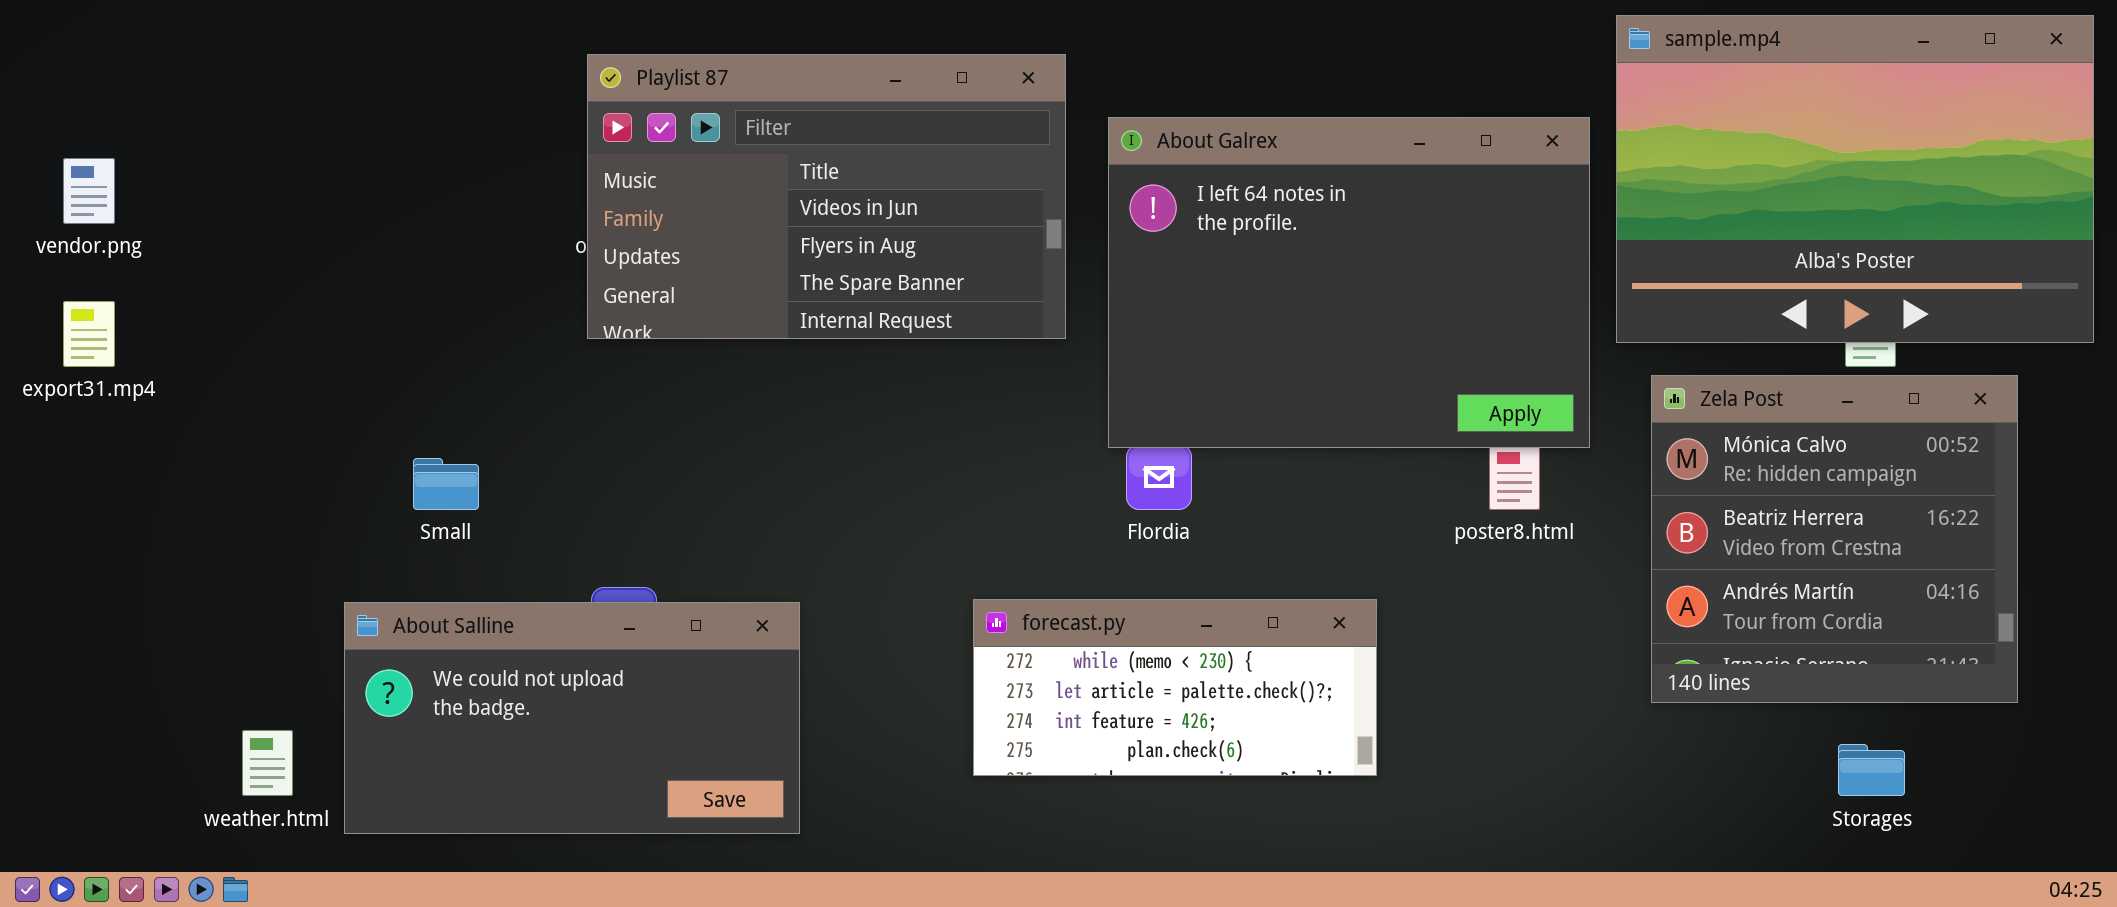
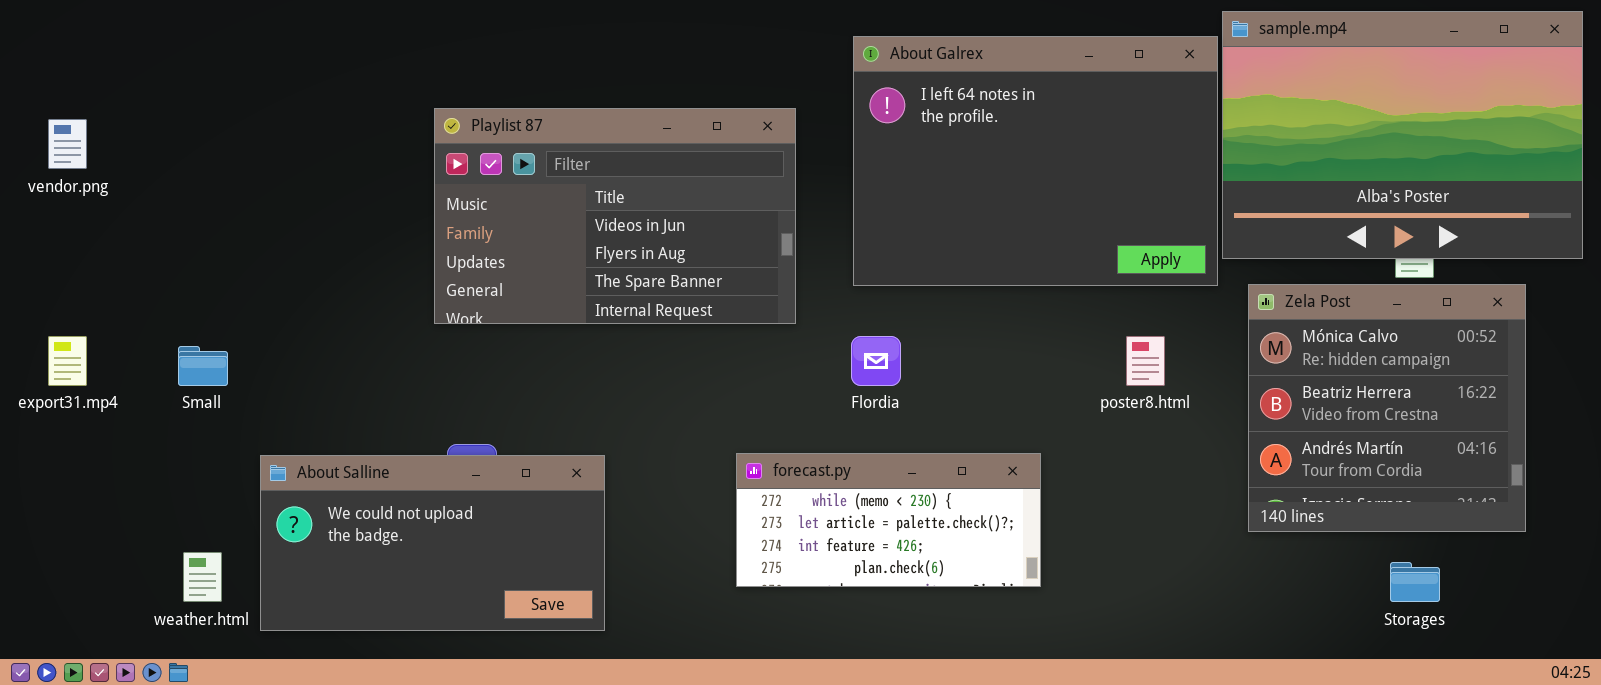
Playlist 87: [587,54,1066,339] -> [434,108,796,324], moved
About Galrex: [1108,117,1590,448] -> [853,36,1218,286], moved
export31.mp4: [63,301,115,367] -> [48,336,87,386], moved
Small: [413,458,479,510] -> [178,346,228,386], moved

